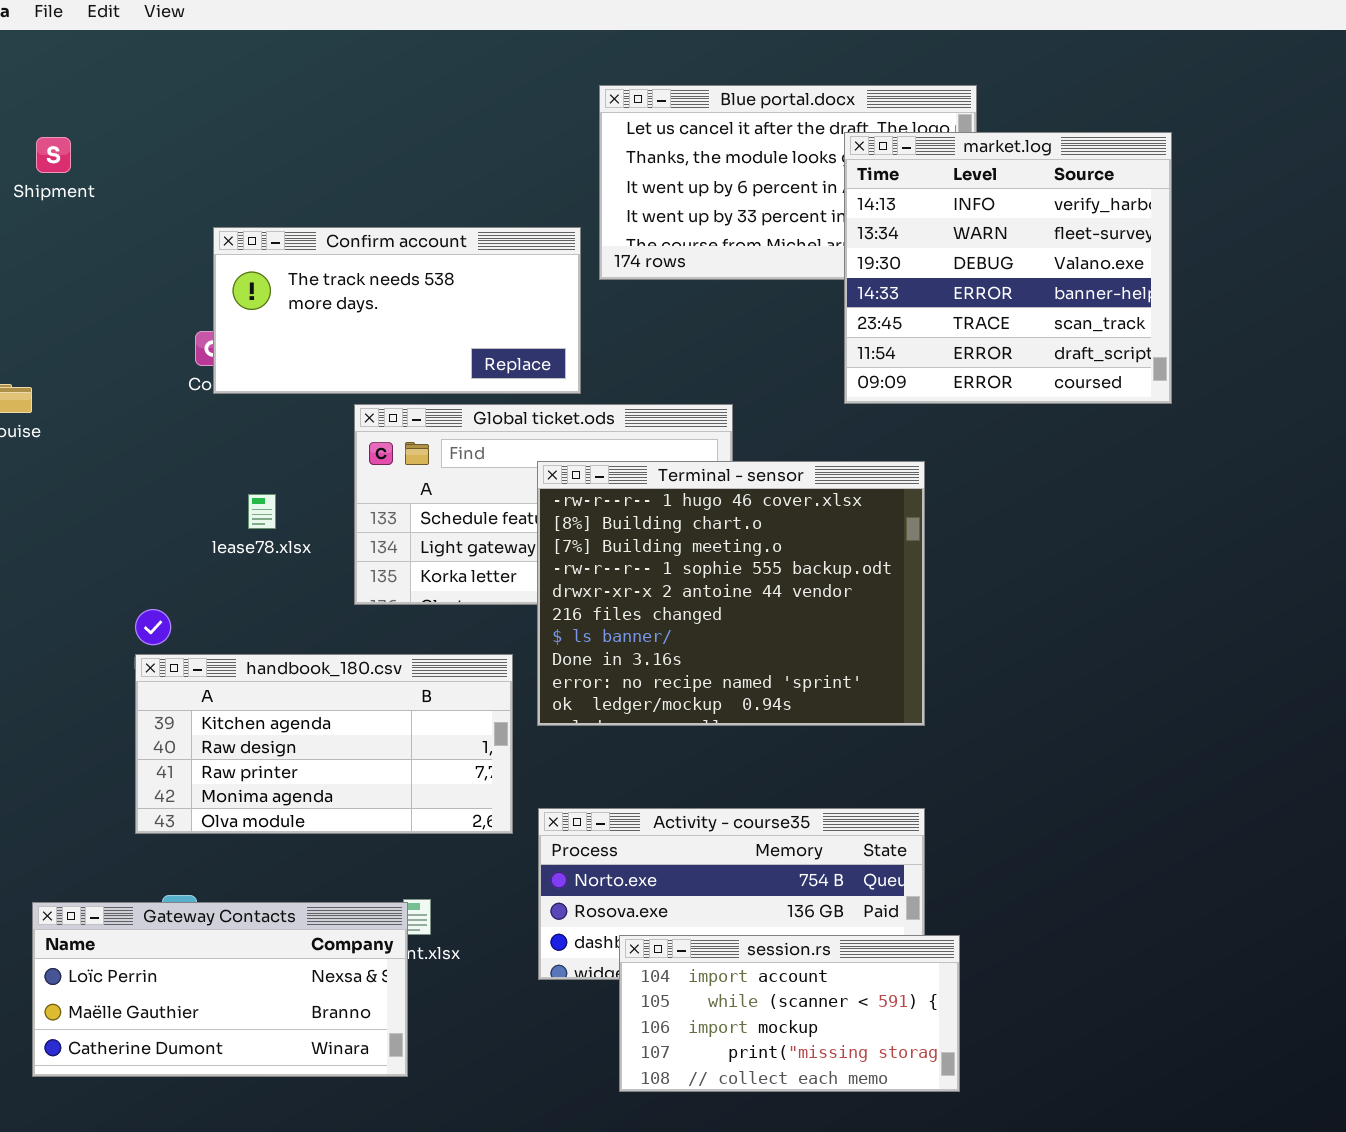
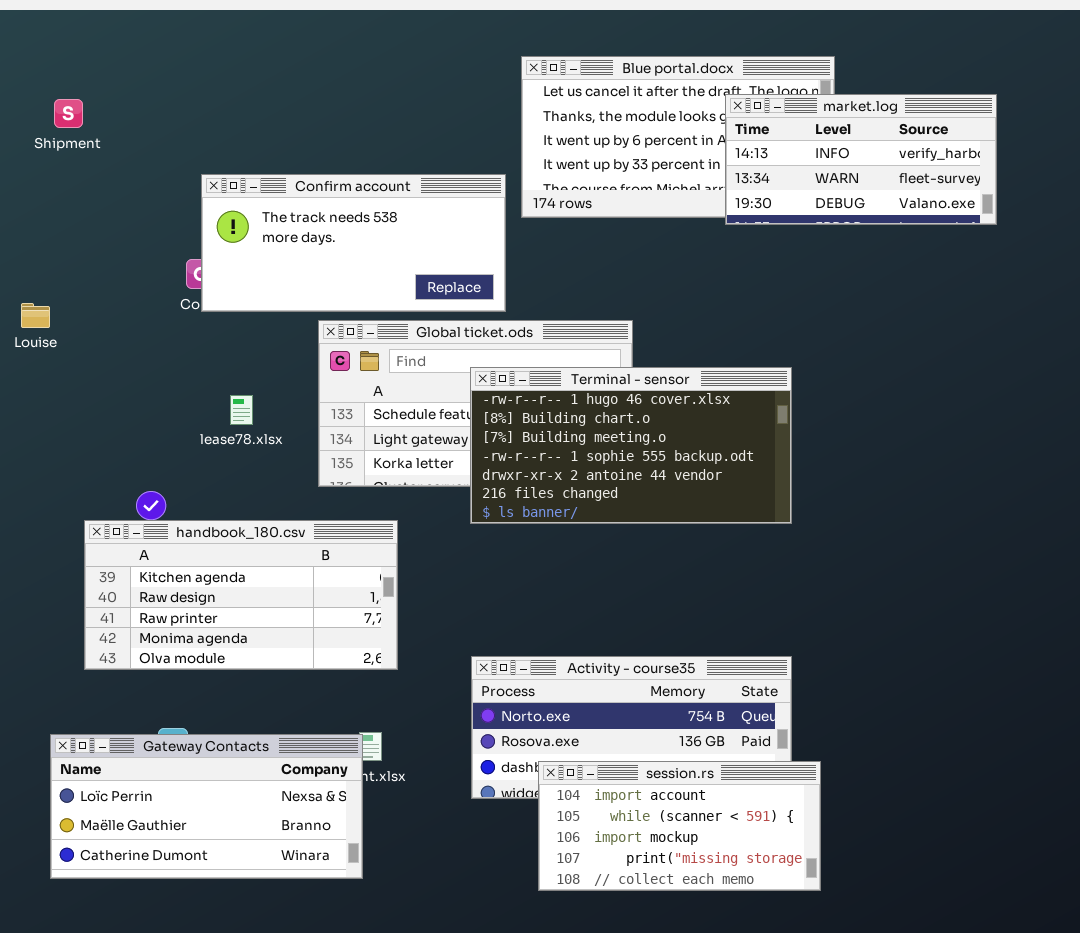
market.log: [844,132,1172,404] -> [725,94,997,225], resized
Terminal - sensor: [537,461,925,726] -> [470,367,792,524], resized
handbook_180.csv: [135,654,513,834] -> [84,520,398,670], moved

